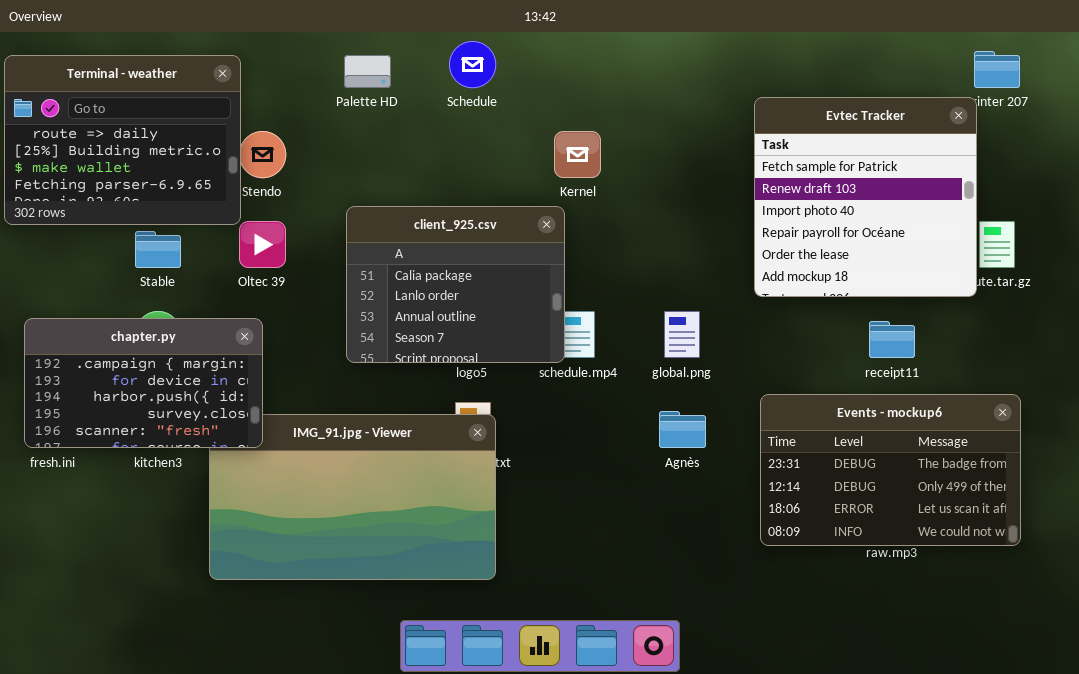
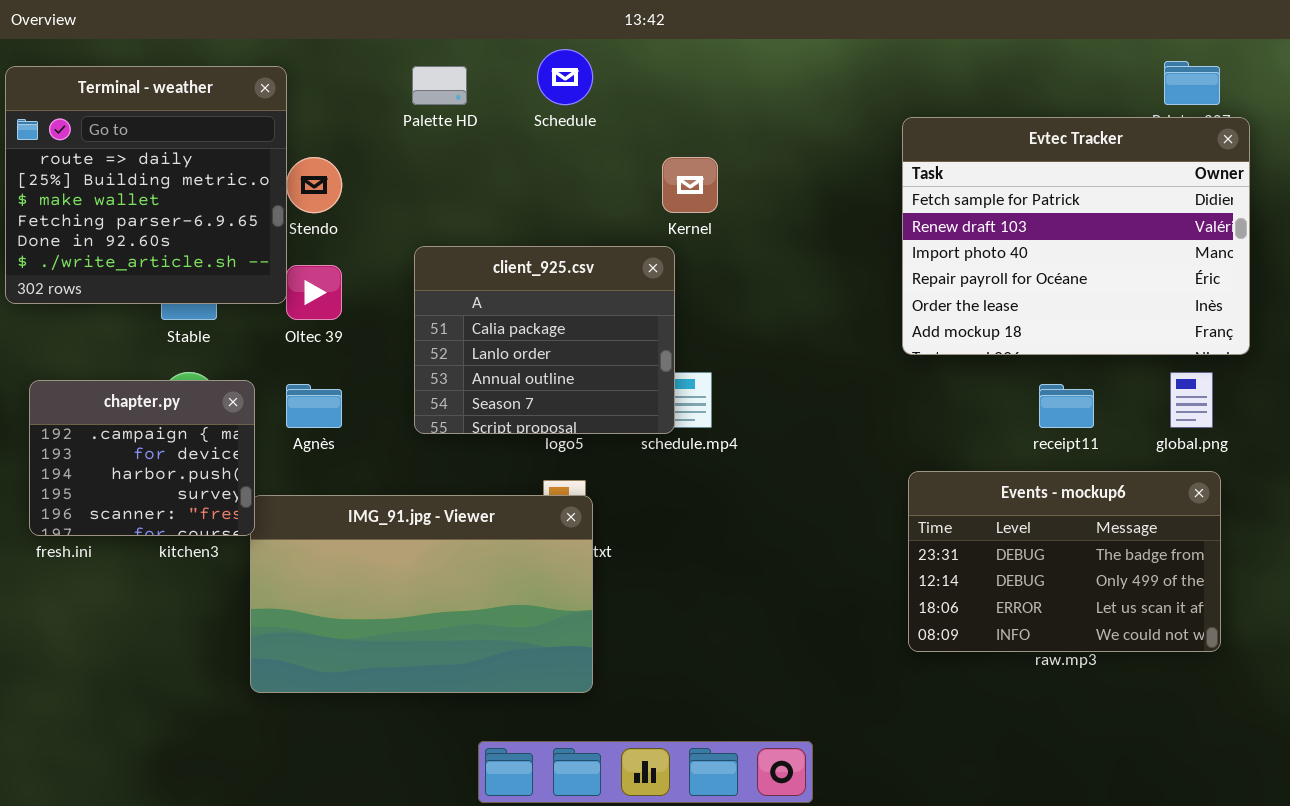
Terminal - weather: [4,55,241,225] -> [5,66,287,304], resized
Evtec Tracker: [754,97,977,297] -> [902,117,1250,355], resized
global.png: [664,311,700,358] -> [1170,372,1213,428], moved
chapter.py: [24,318,263,448] -> [29,380,255,536], resized
Agnès: [659,411,706,448] -> [286,384,342,428], moved

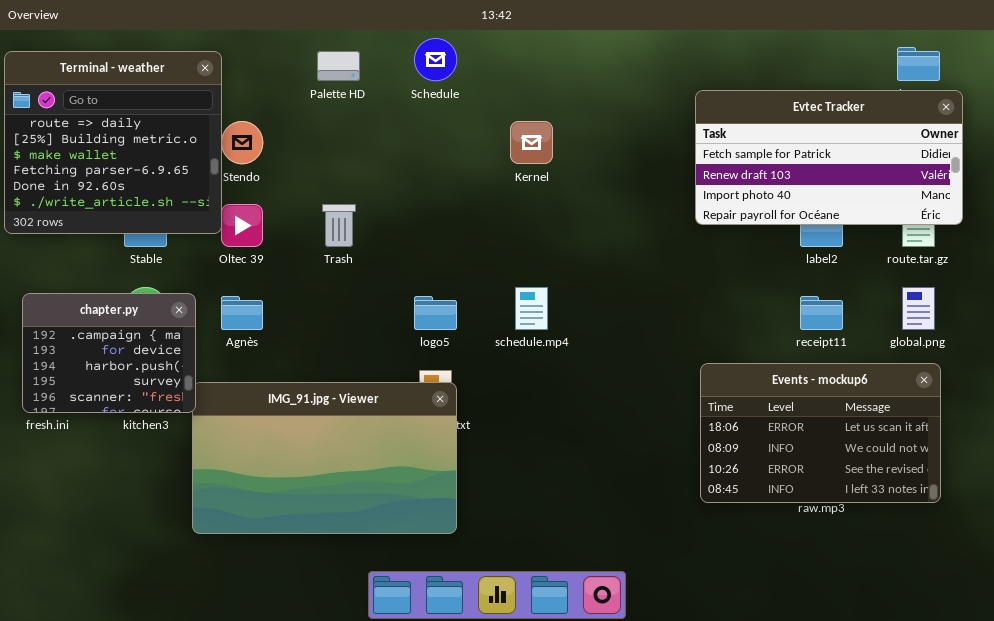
Evtec Tracker: [902,117,1250,355] -> [695,90,963,225], resized
client_925.csv: [414,246,675,434] -> none, closed
Events - mockup6: [908,471,1221,652] -> [700,363,941,503], scrolled down 2 rows

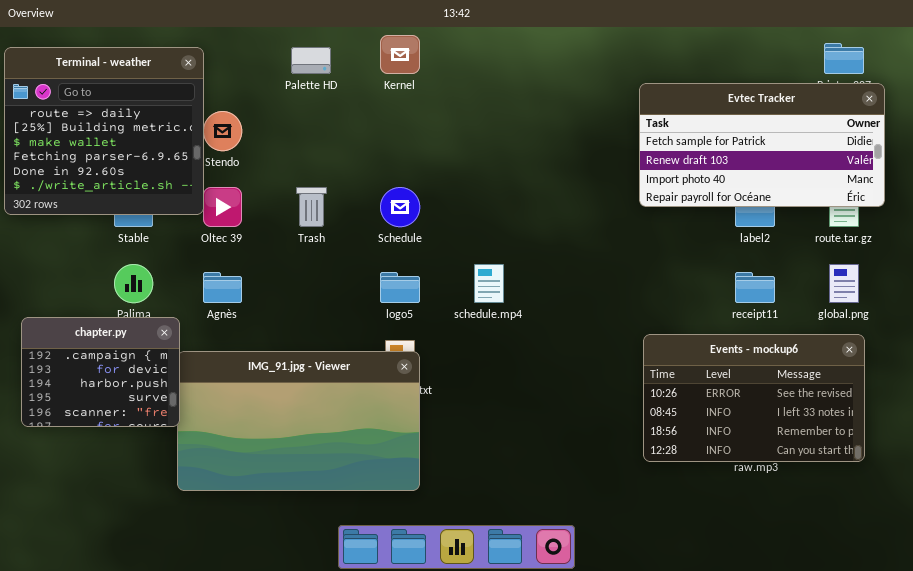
Schedule: [414,38,457,81] -> [380,187,420,227], moved
Kernel: [510,121,553,164] -> [380,35,420,74], moved
chapter.py: [22,293,196,413] -> [21,317,180,427], moved
Events - mockup6: [700,363,941,503] -> [643,334,865,462], scrolled down 2 rows

